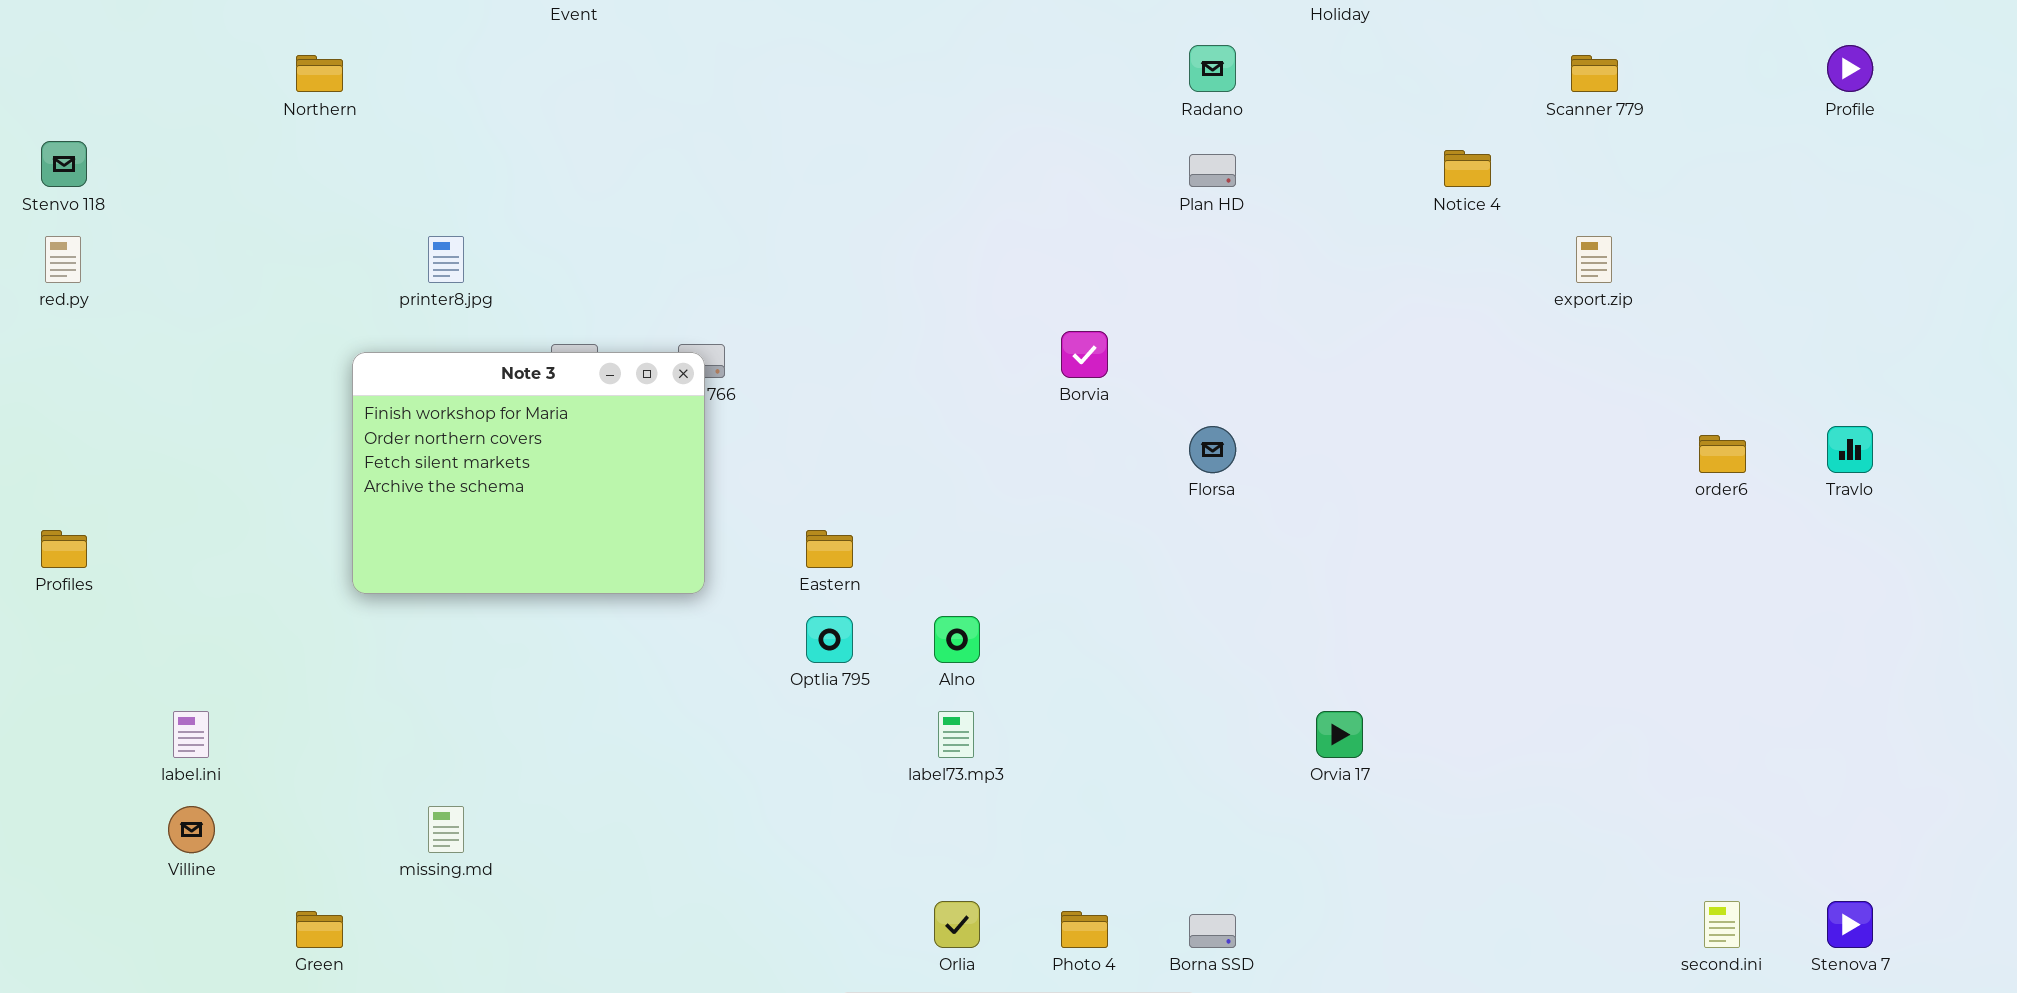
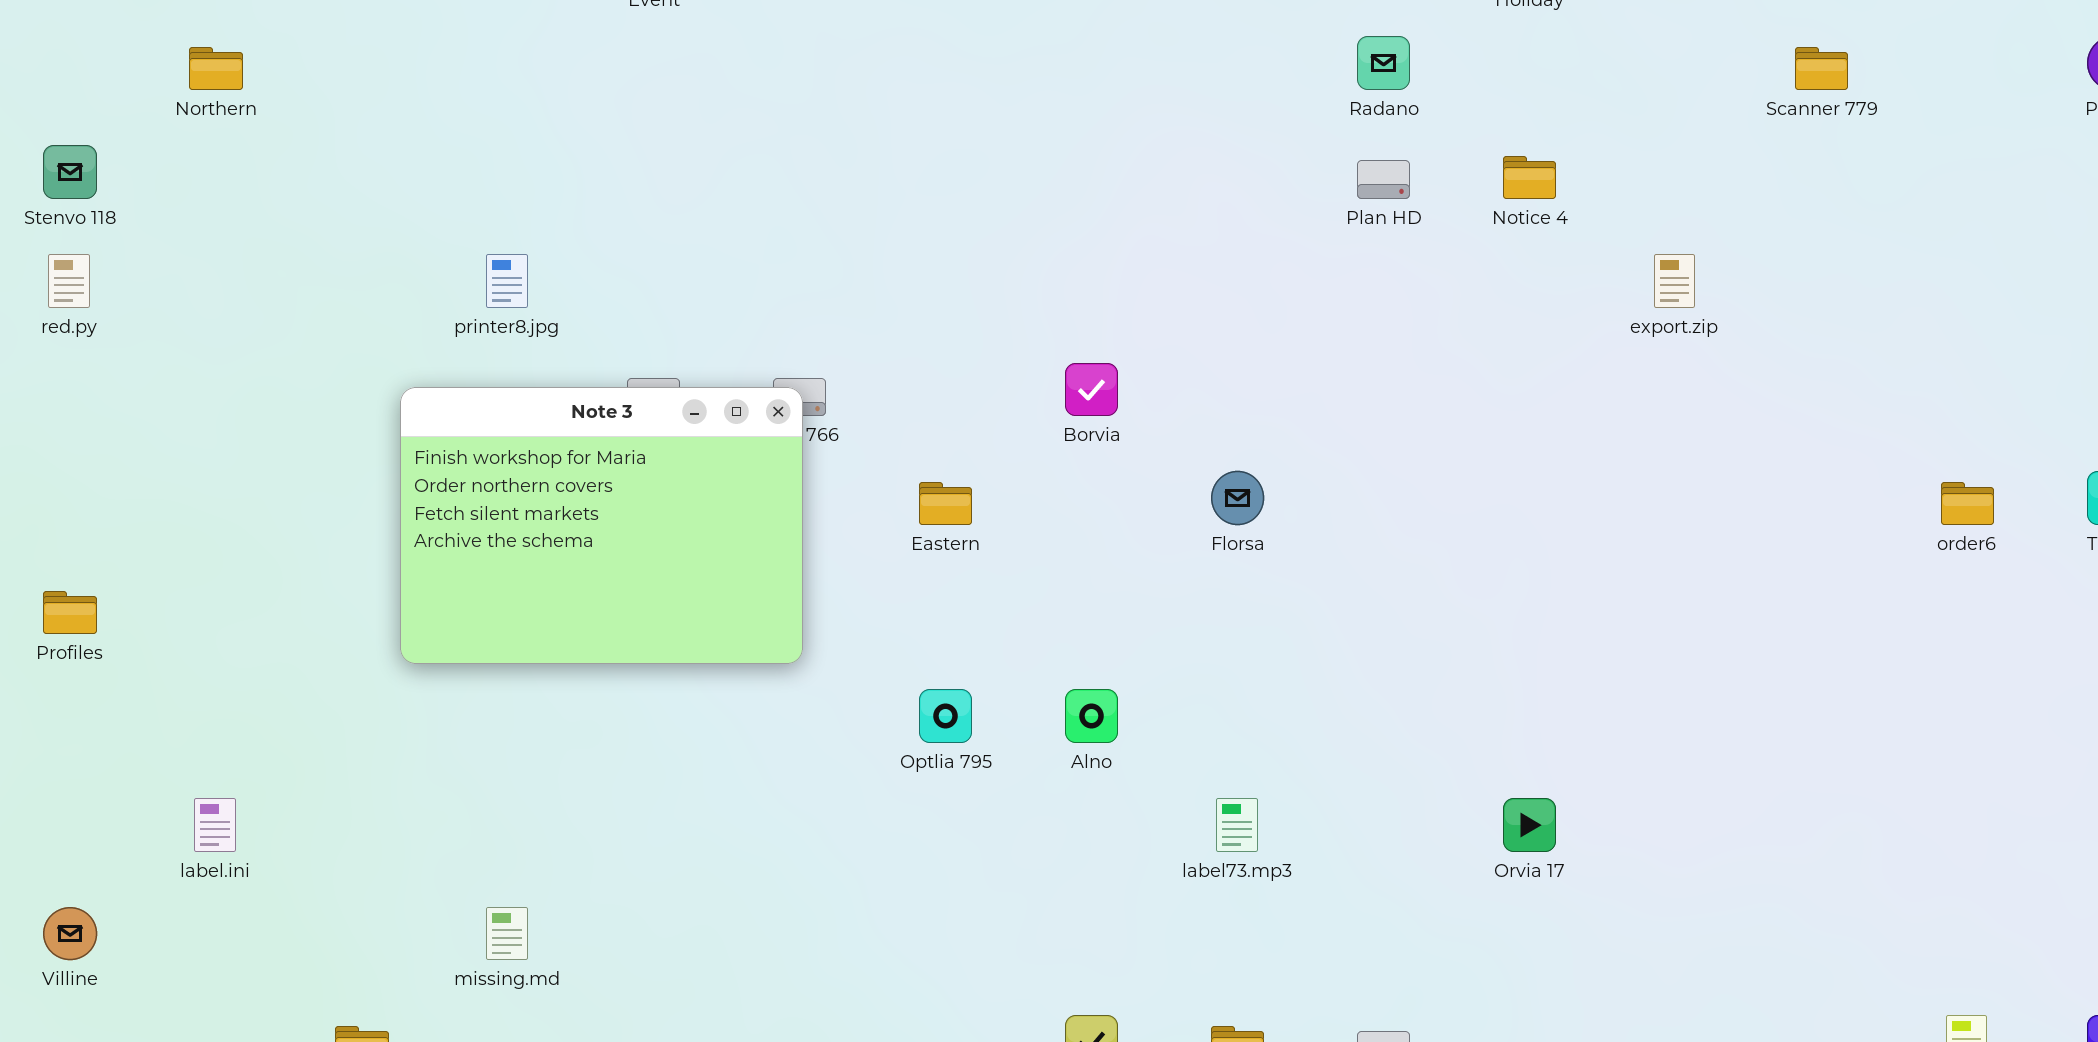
Northern: [296,55,343,92] -> [189,47,243,90], moved
Notice 4: [1444,150,1491,187] -> [1503,156,1556,199], moved
export.zip: [1576,236,1612,283] -> [1654,254,1695,308], moved
Borvia: [1061,331,1108,378] -> [1065,363,1118,416], moved
Florsa: [1189,426,1236,473] -> [1211,471,1264,525], moved
Eastern: [806,530,853,568] -> [919,482,972,525], moved
label73.mp3: [938,711,974,758] -> [1216,798,1258,852], moved
Villine: [168,806,215,853] -> [43,907,97,960], moved

